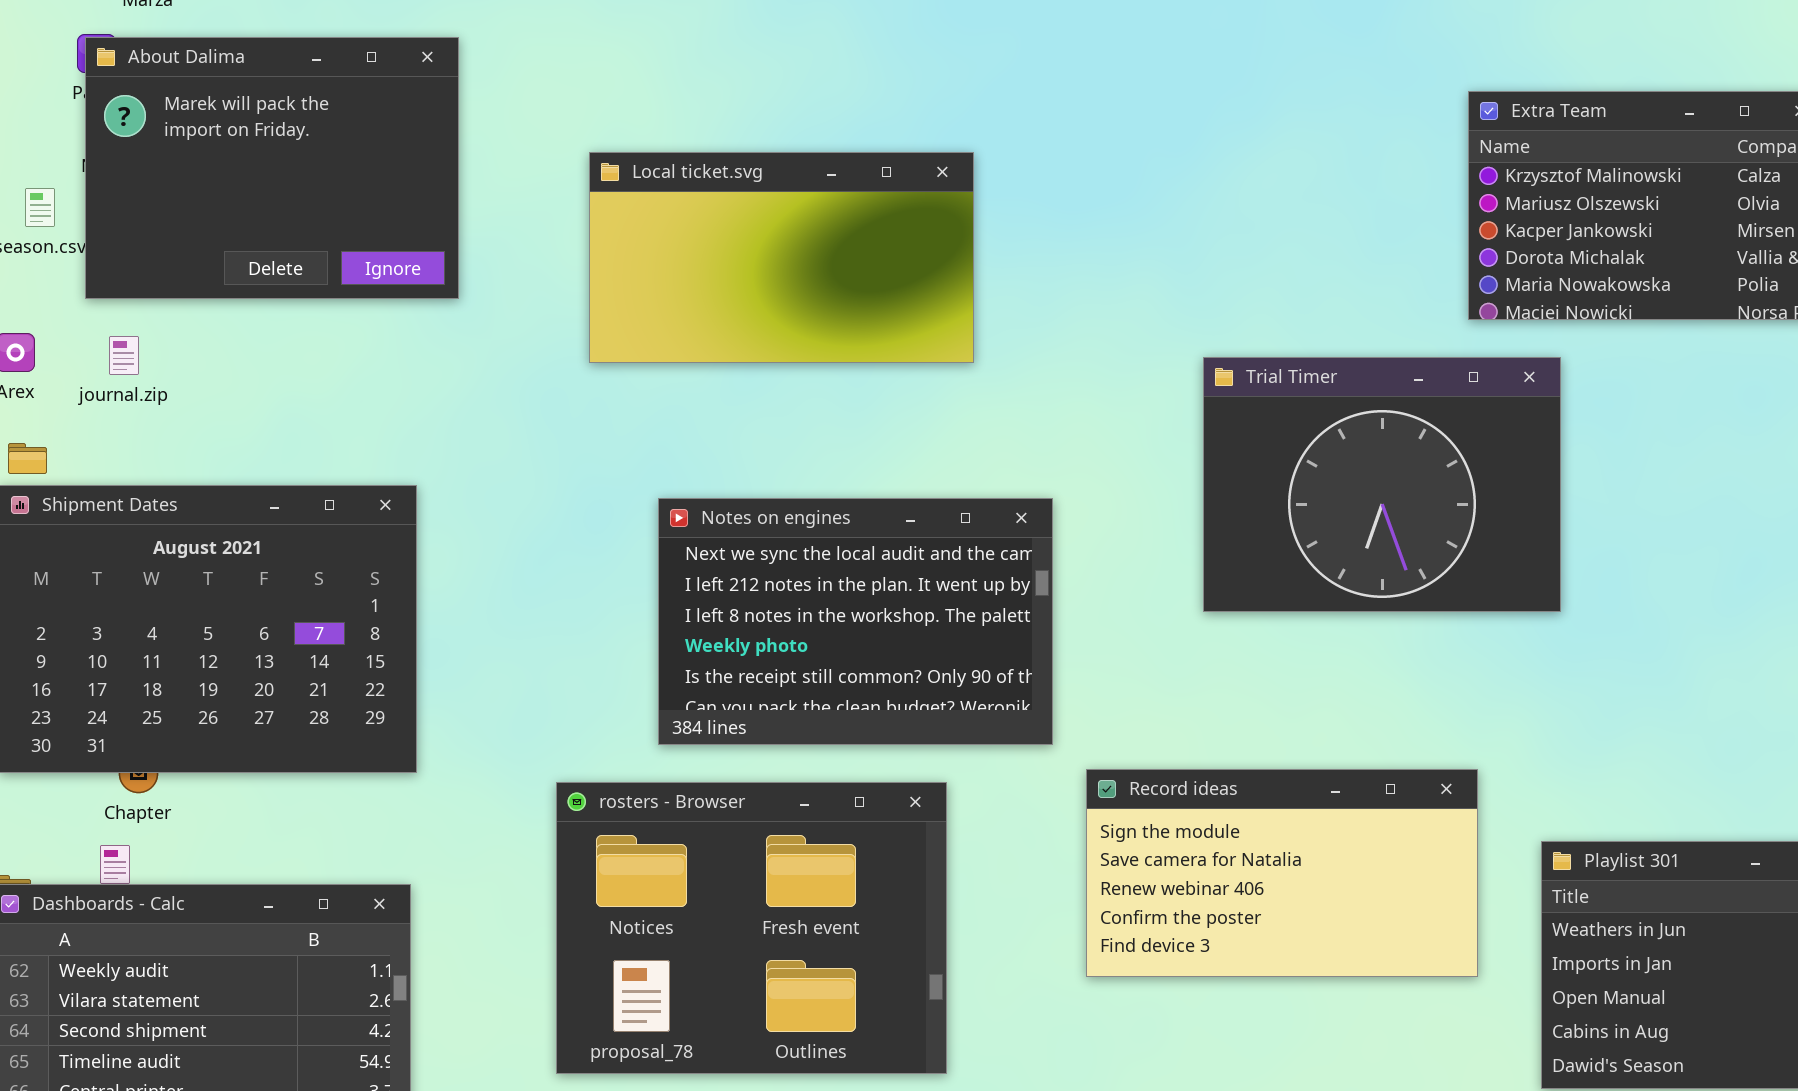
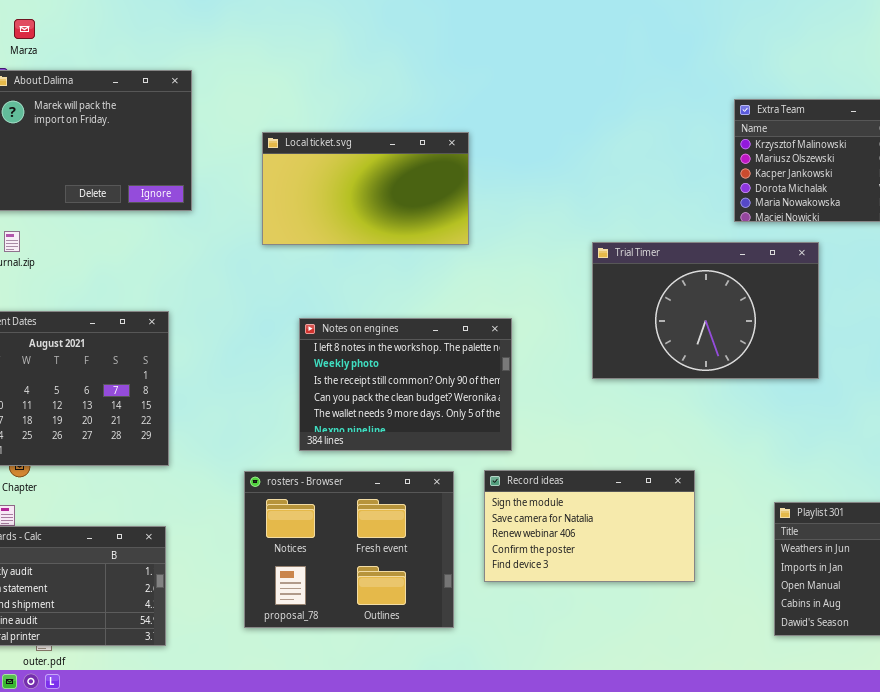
Trial Timer: [1203,357,1561,612] -> [592,242,819,379], resized
Notes on engines: [658,498,1053,745] -> [299,318,512,451], scrolled down 2 rows
Record ideas: [1086,769,1478,977] -> [484,470,695,582], moved

